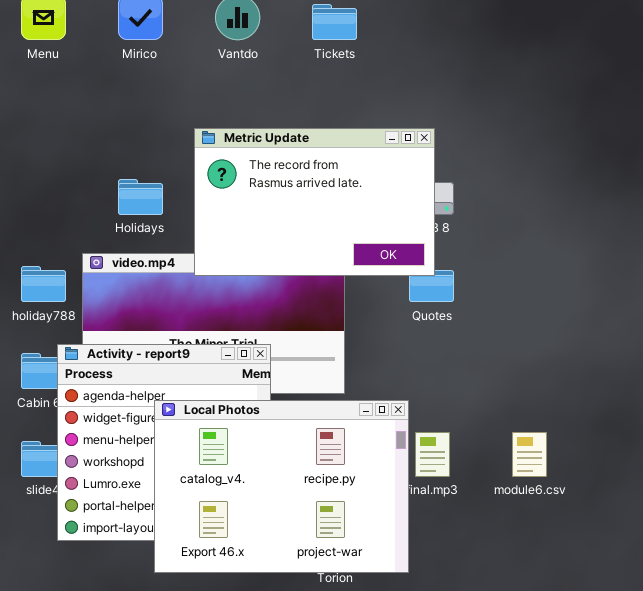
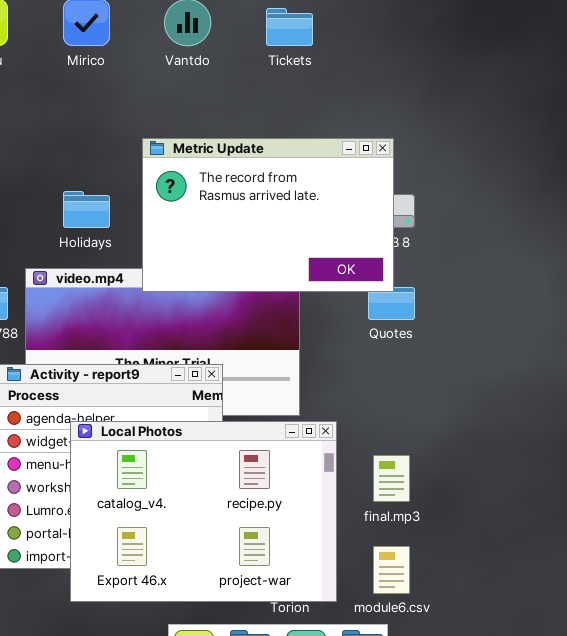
Local Photos: [154,400,409,573] -> [70,421,337,602], moved
module6.csv: [512,432,547,477] -> [373,546,410,594], moved

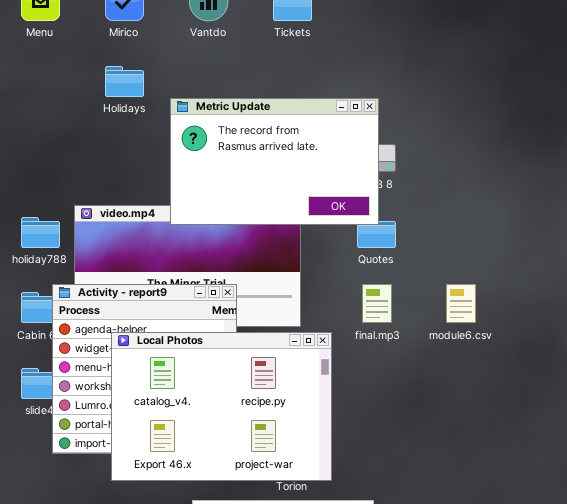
Holidays: [63,191,110,228] -> [105,66,144,97], moved
final.mp3: [373,455,410,502] -> [362,284,392,323], moved
module6.csv: [373,546,410,594] -> [446,284,476,323], moved

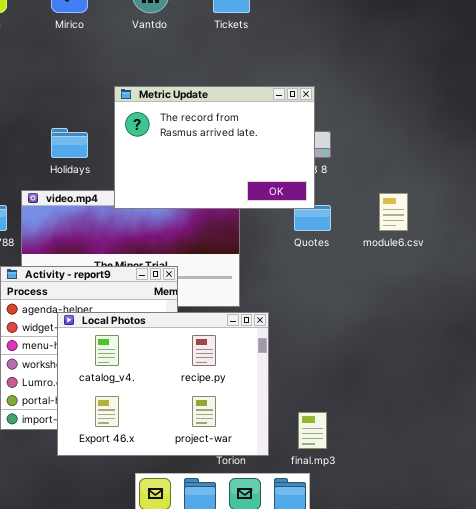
Holidays: [105,66,144,97] -> [51,128,88,158], moved
final.mp3: [362,284,392,323] -> [298,412,327,449], moved
module6.csv: [446,284,476,323] -> [379,193,408,231], moved

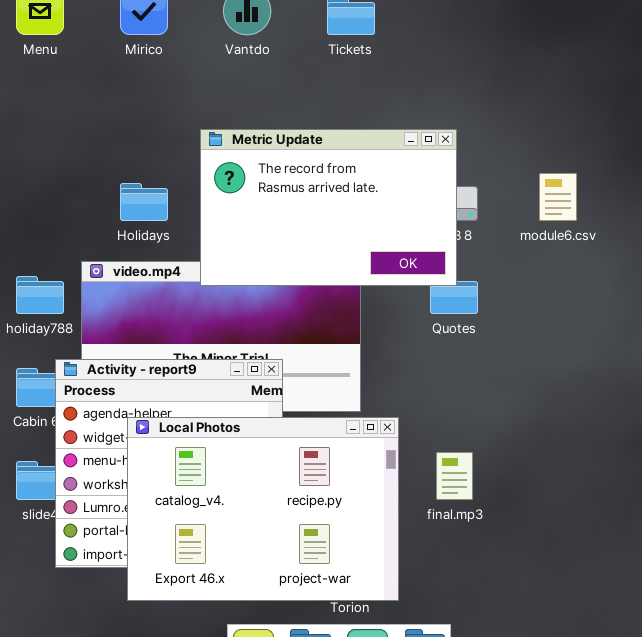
module6.csv: [379,193,408,231] -> [539,173,577,221], moved
final.mp3: [298,412,327,449] -> [436,452,473,500], moved

